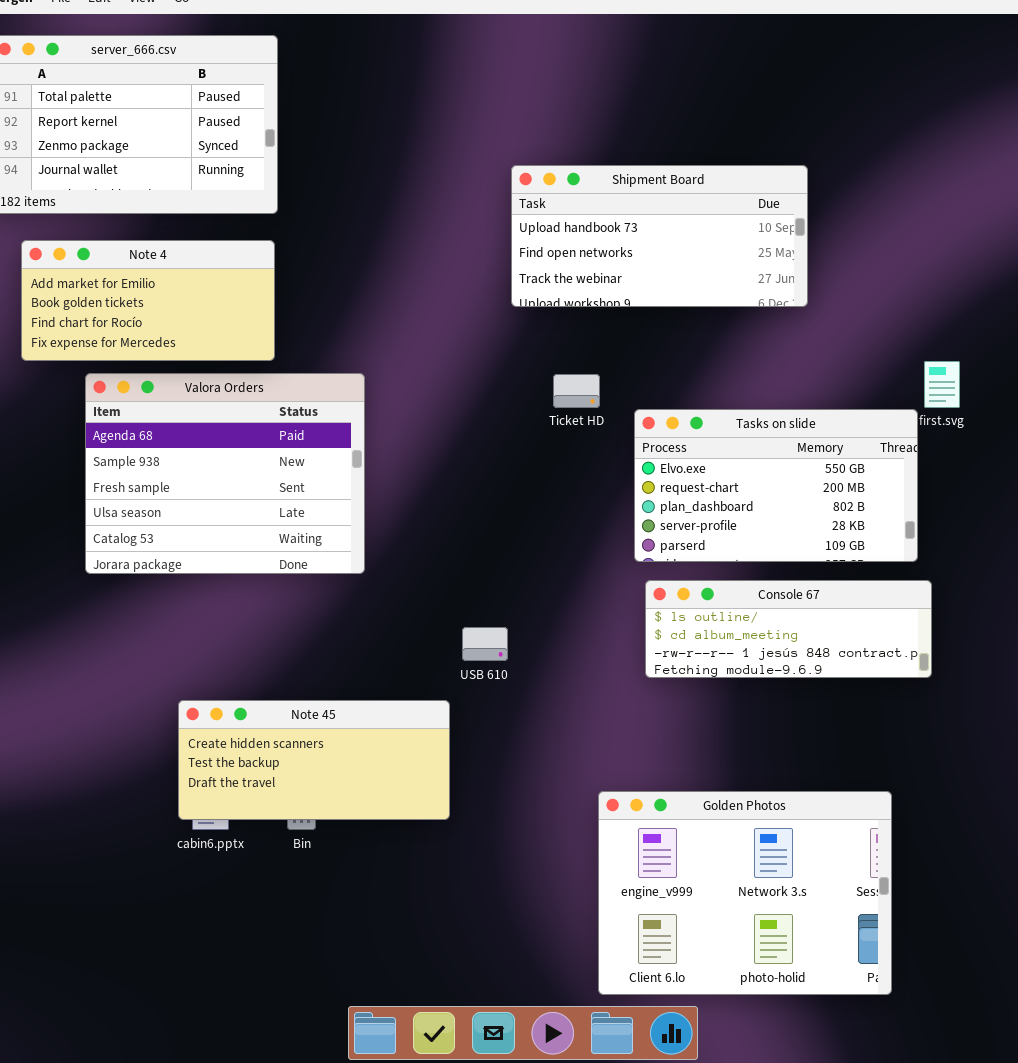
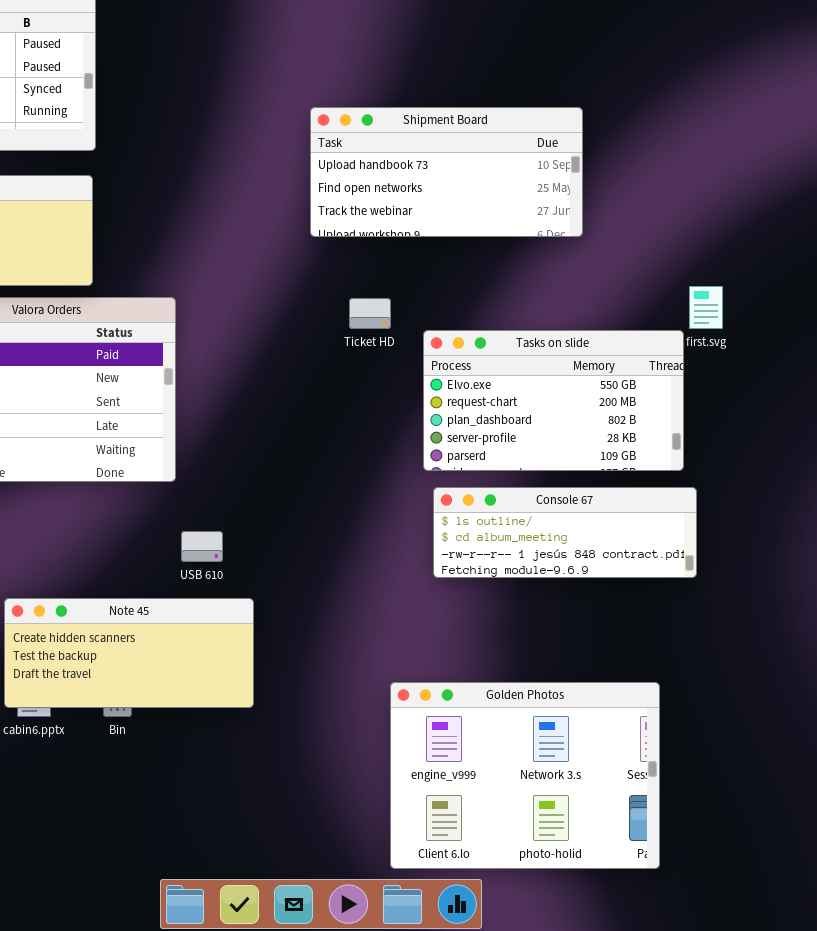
USB 610: [462,627,508,661] -> [181,531,223,562], moved

